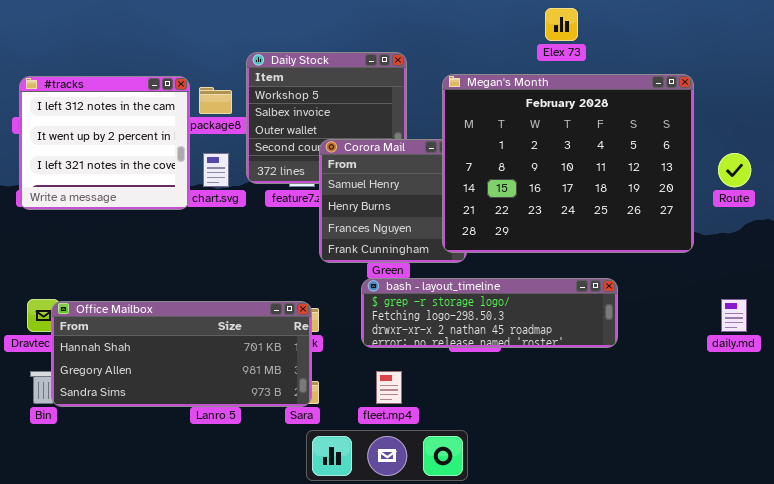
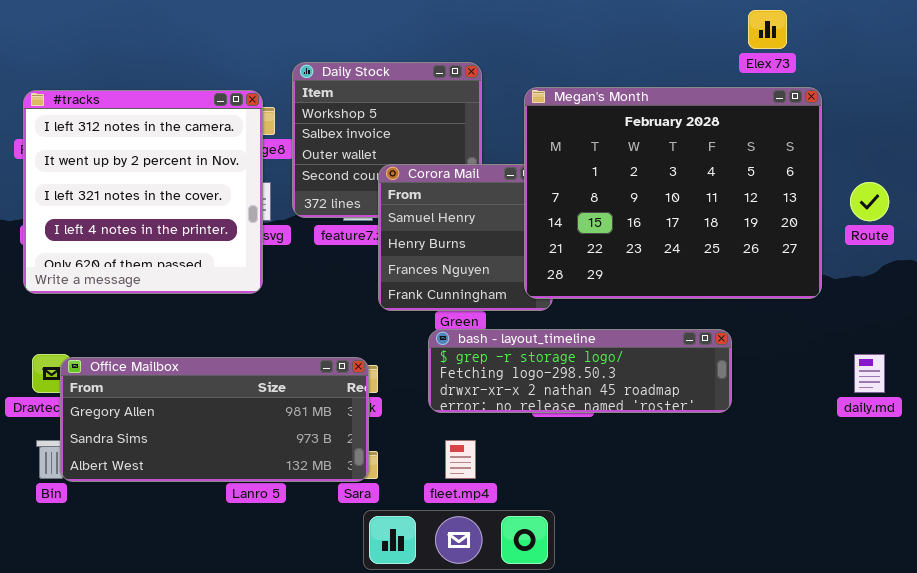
Elex 73: [545,8,578,41] -> [748,10,787,49], moved
#tracks: [19,76,190,210] -> [23,90,263,294], resized
Office Mailbox: [51,301,312,407] -> [60,357,369,482], scrolled down 1 row

